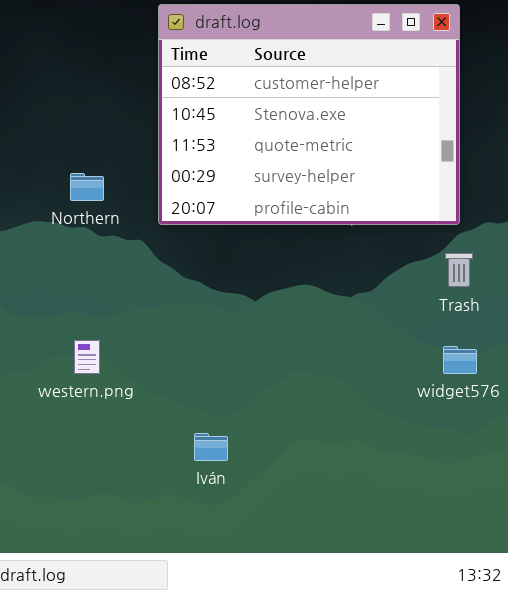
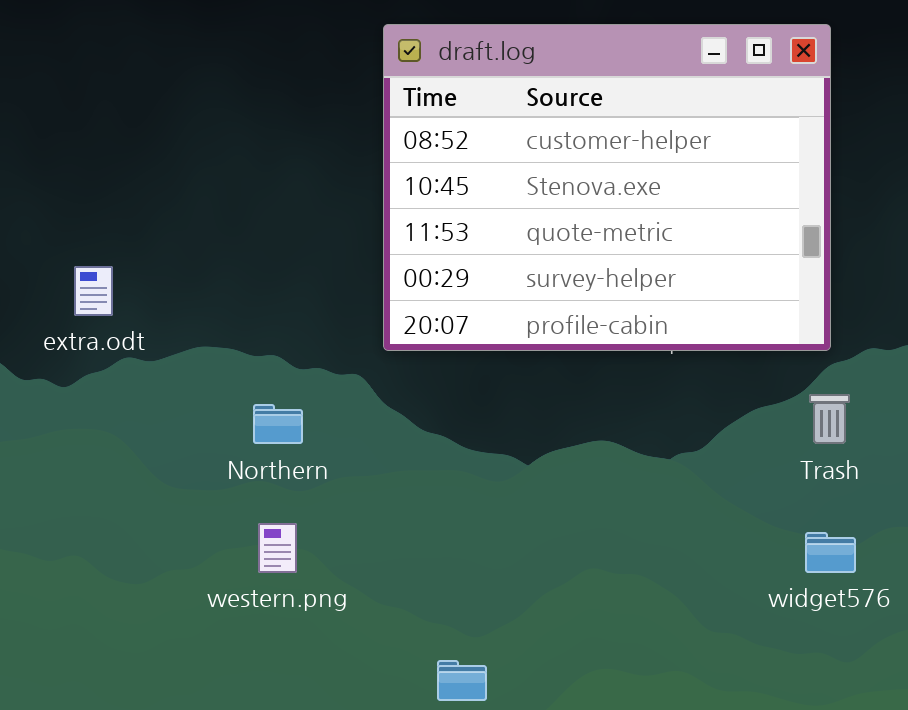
Northern: [70,173,104,201] -> [253,404,303,444], moved

